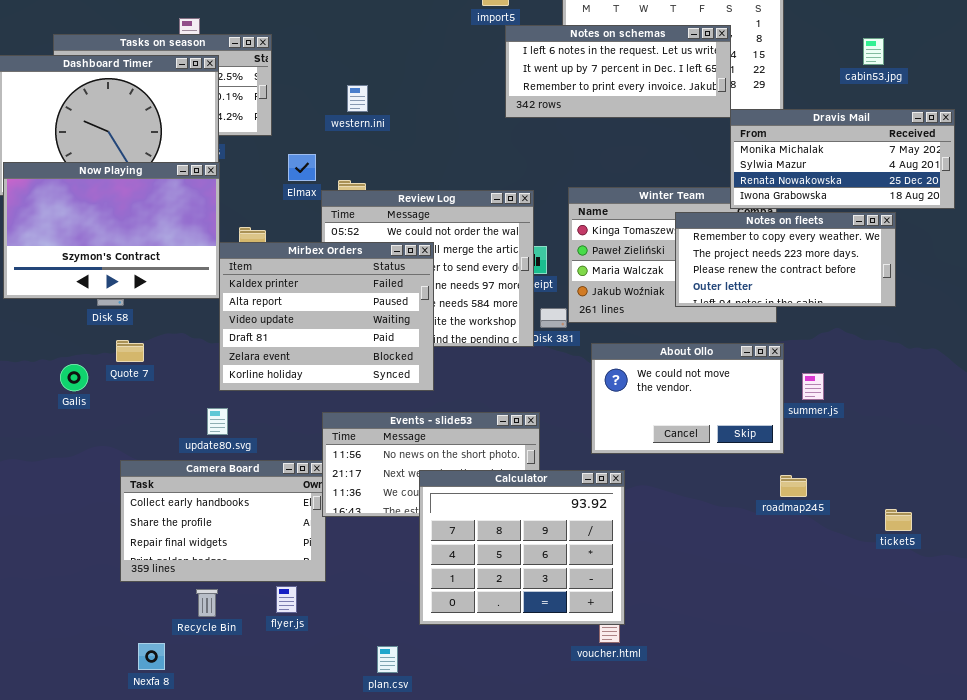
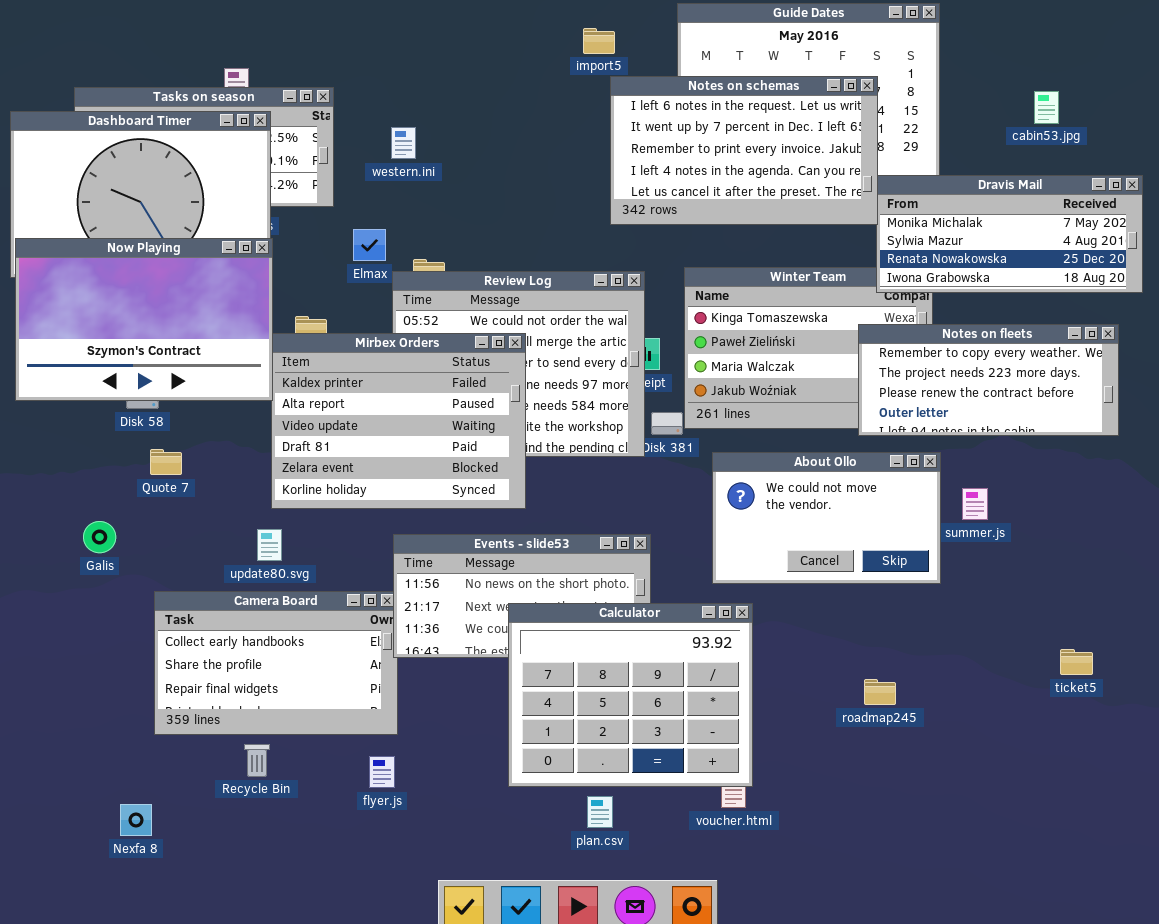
Notes on schemas: [505,25,731,118] -> [610,76,878,225], resized
western.ini: [347,85,368,112] -> [391,127,416,159], moved
Notes on fleets: [675,212,896,307] -> [858,324,1119,436], moved
Galis: [60,364,88,391] -> [83,521,116,553], moved
roadmap245: [780,475,807,497] -> [864,679,896,705], moved
flyer.js: [276,586,297,613] -> [369,756,395,788], moved
Nexfa 8: [138,643,165,670] -> [120,804,152,836], moved
plan.csv: [377,646,398,673] -> [587,796,613,828], moved

